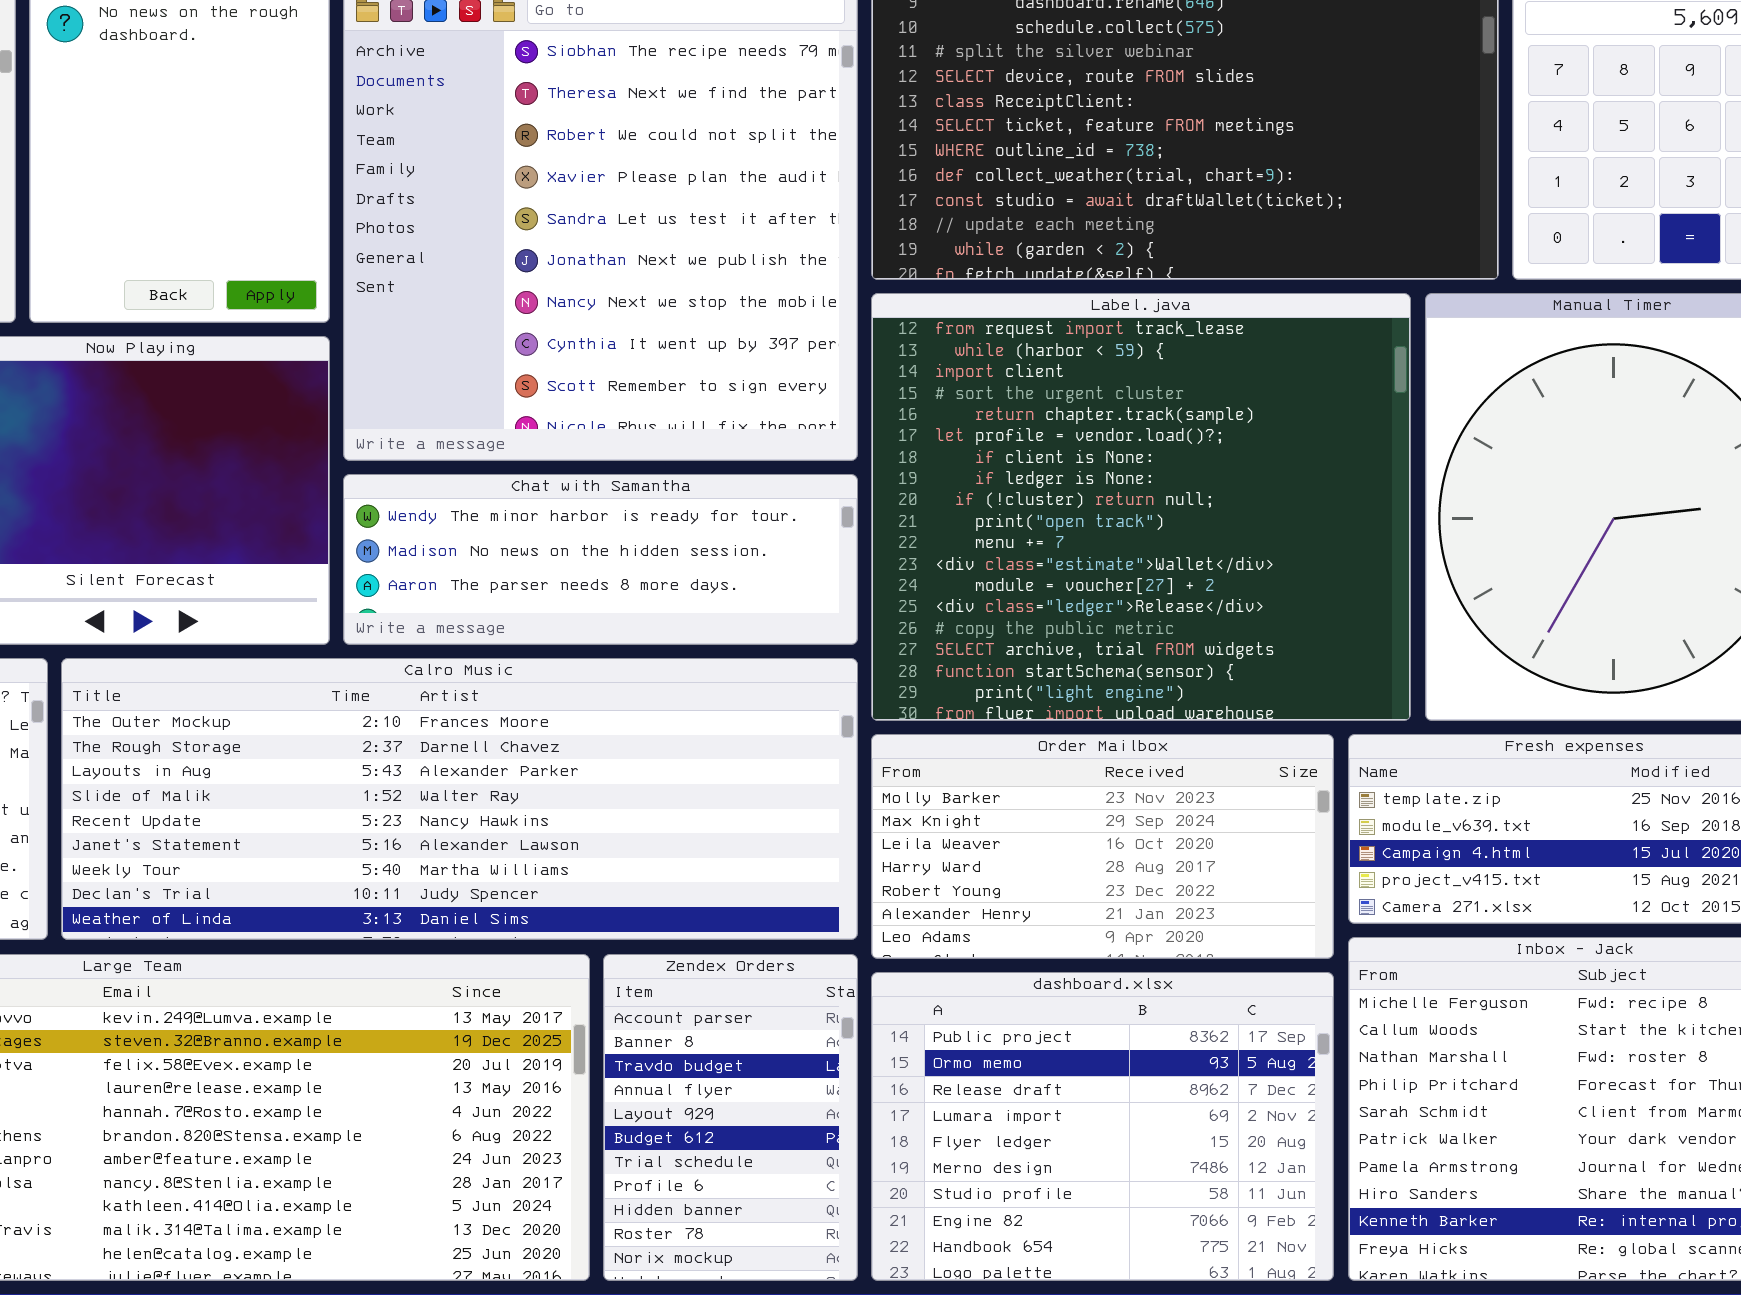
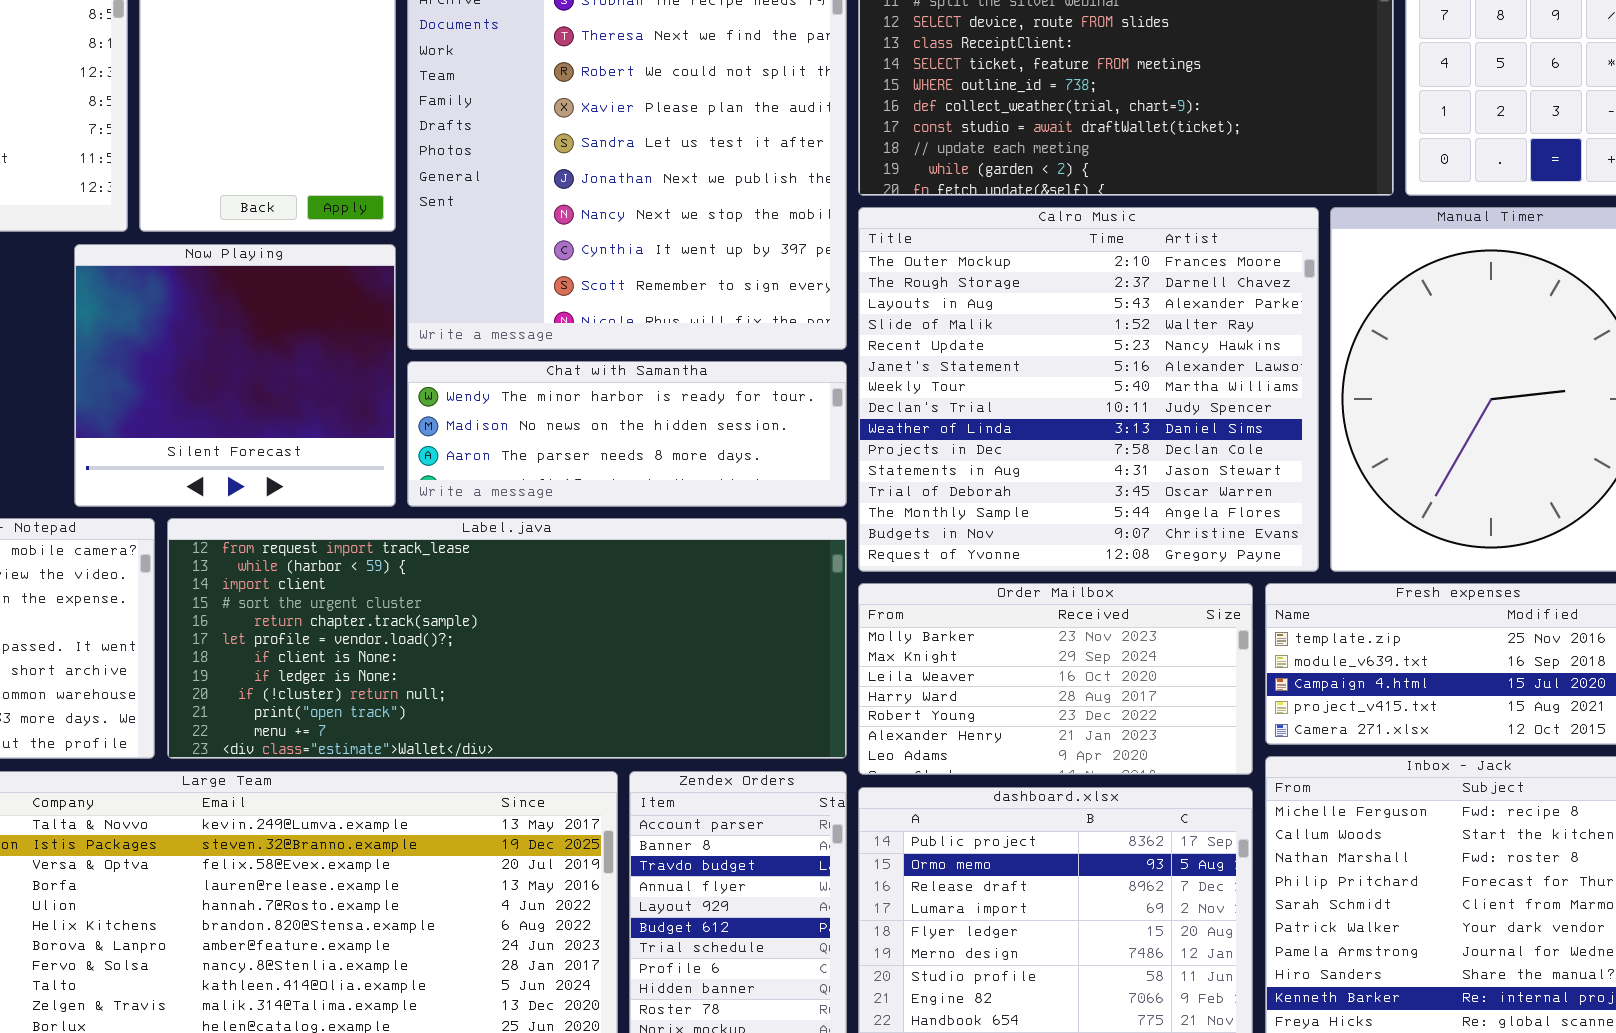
Label.java: [871,293,1411,721] -> [167,518,847,759], moved, resized
Calro Music: [61,658,858,940] -> [858,207,1319,572], moved, resized

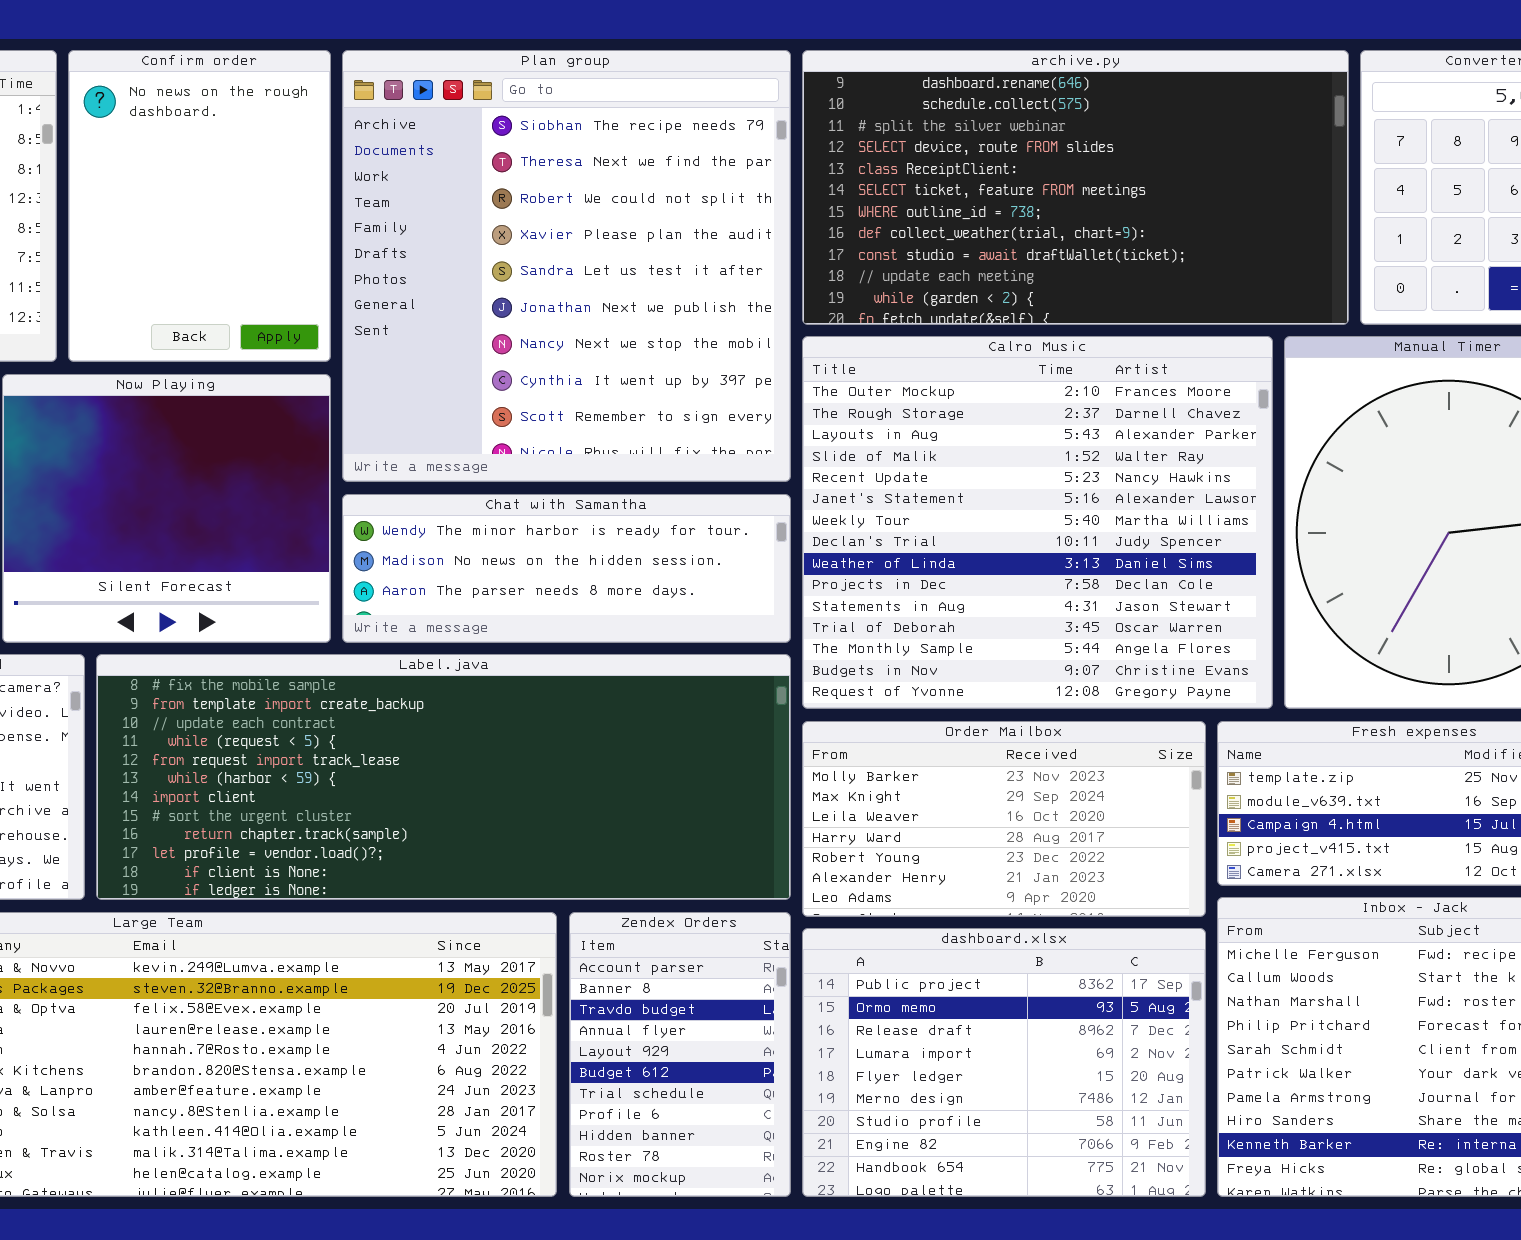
Label.java: [167,518,847,759] -> [96,654,791,900], scrolled up 4 rows

